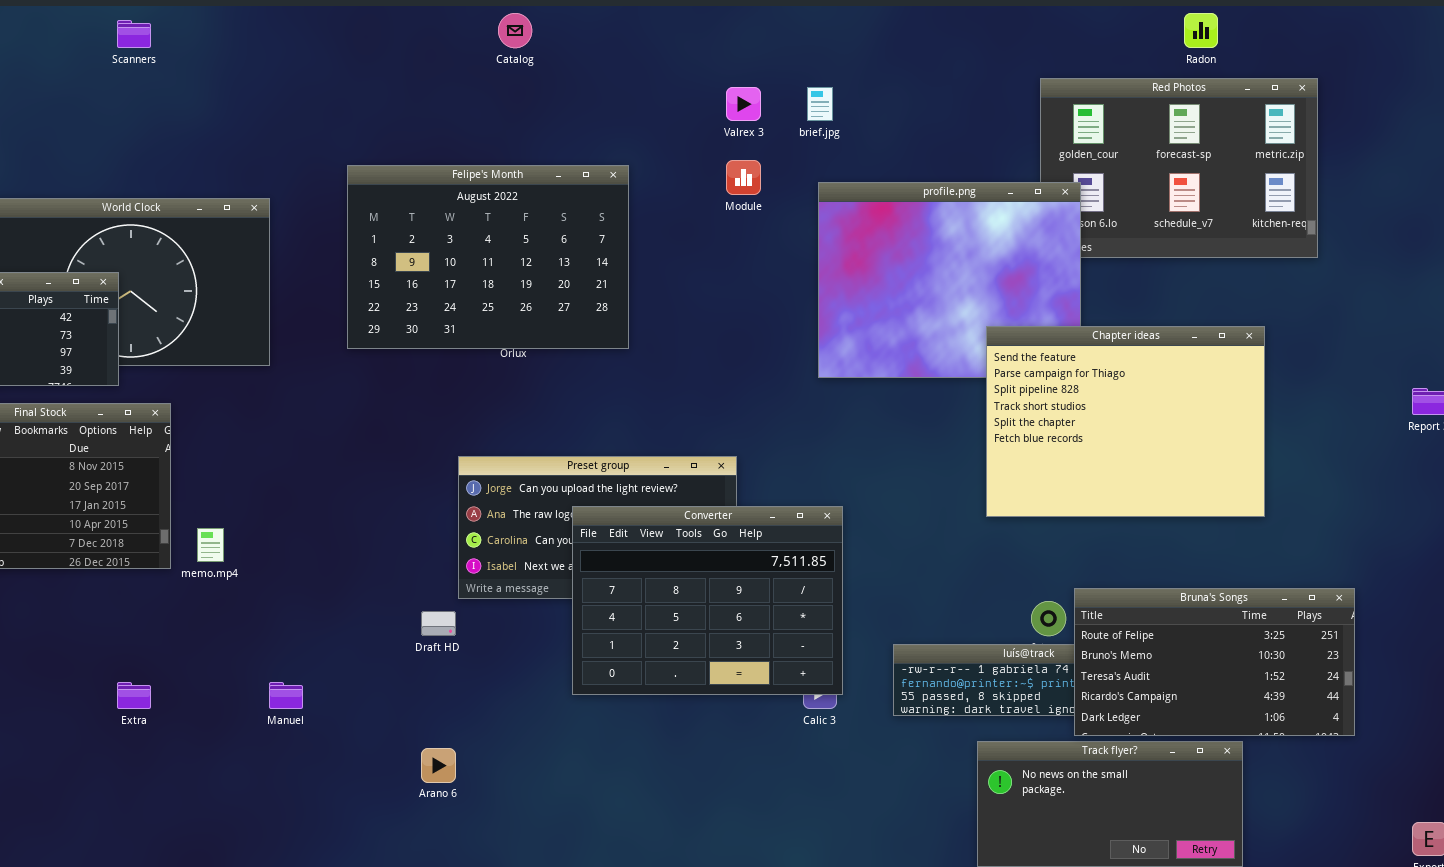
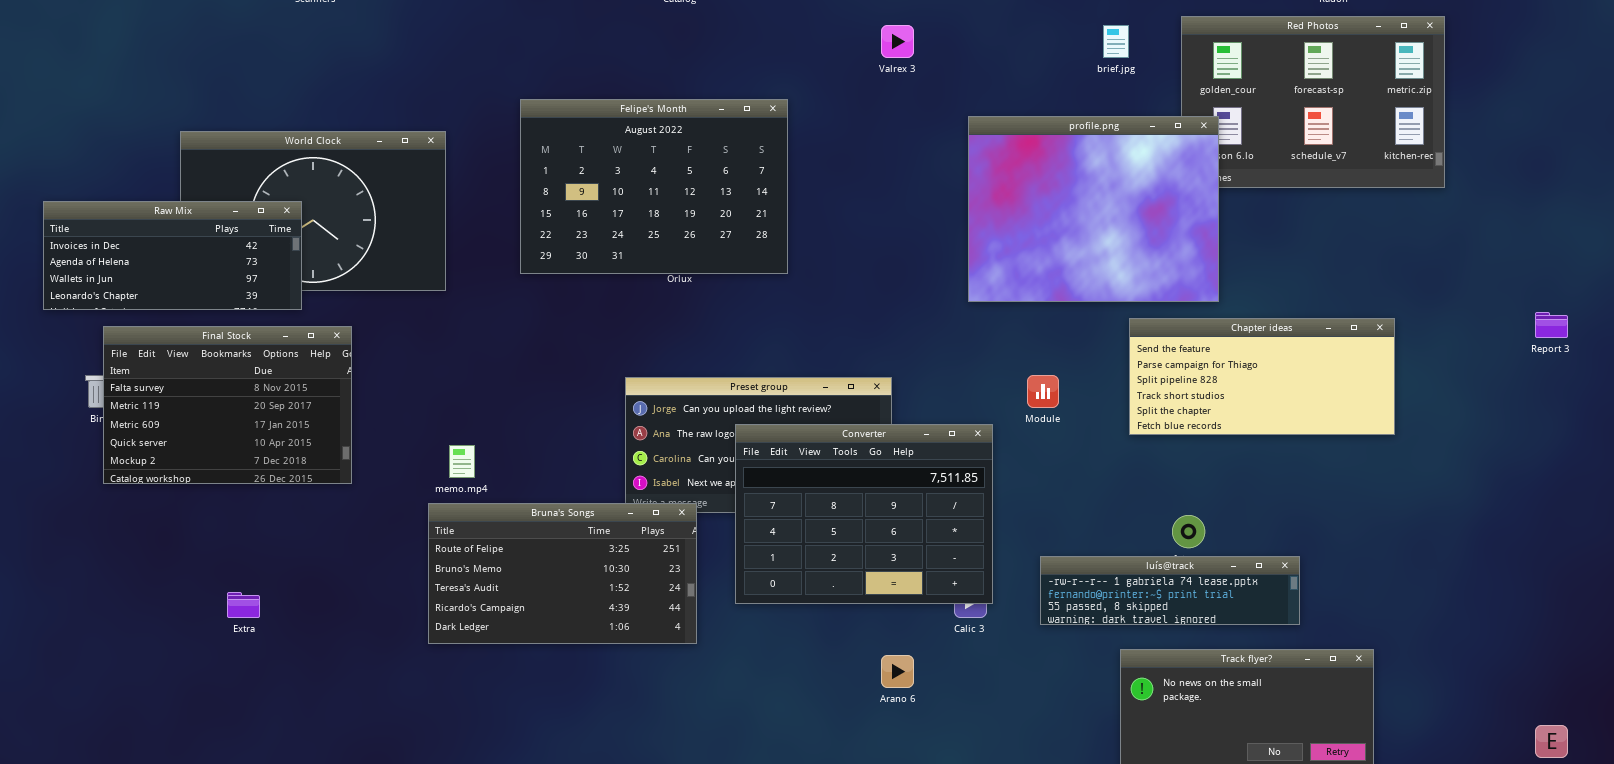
brief.jpg: [807,87,833,121] -> [1103,25,1129,58], moved
Module: [726,160,761,195] -> [1027,375,1059,408], moved
Chapter ideas: [986,326,1265,517] -> [1129,318,1395,435], resized
memo.mp4: [197,528,224,562] -> [449,445,475,478], moved
Bruna's Songs: [1074,588,1355,736] -> [428,503,697,644], moved
Extra: [117,682,151,709] -> [227,592,260,618], moved
Arano 6: [421,748,456,783] -> [881,655,914,688], moved

